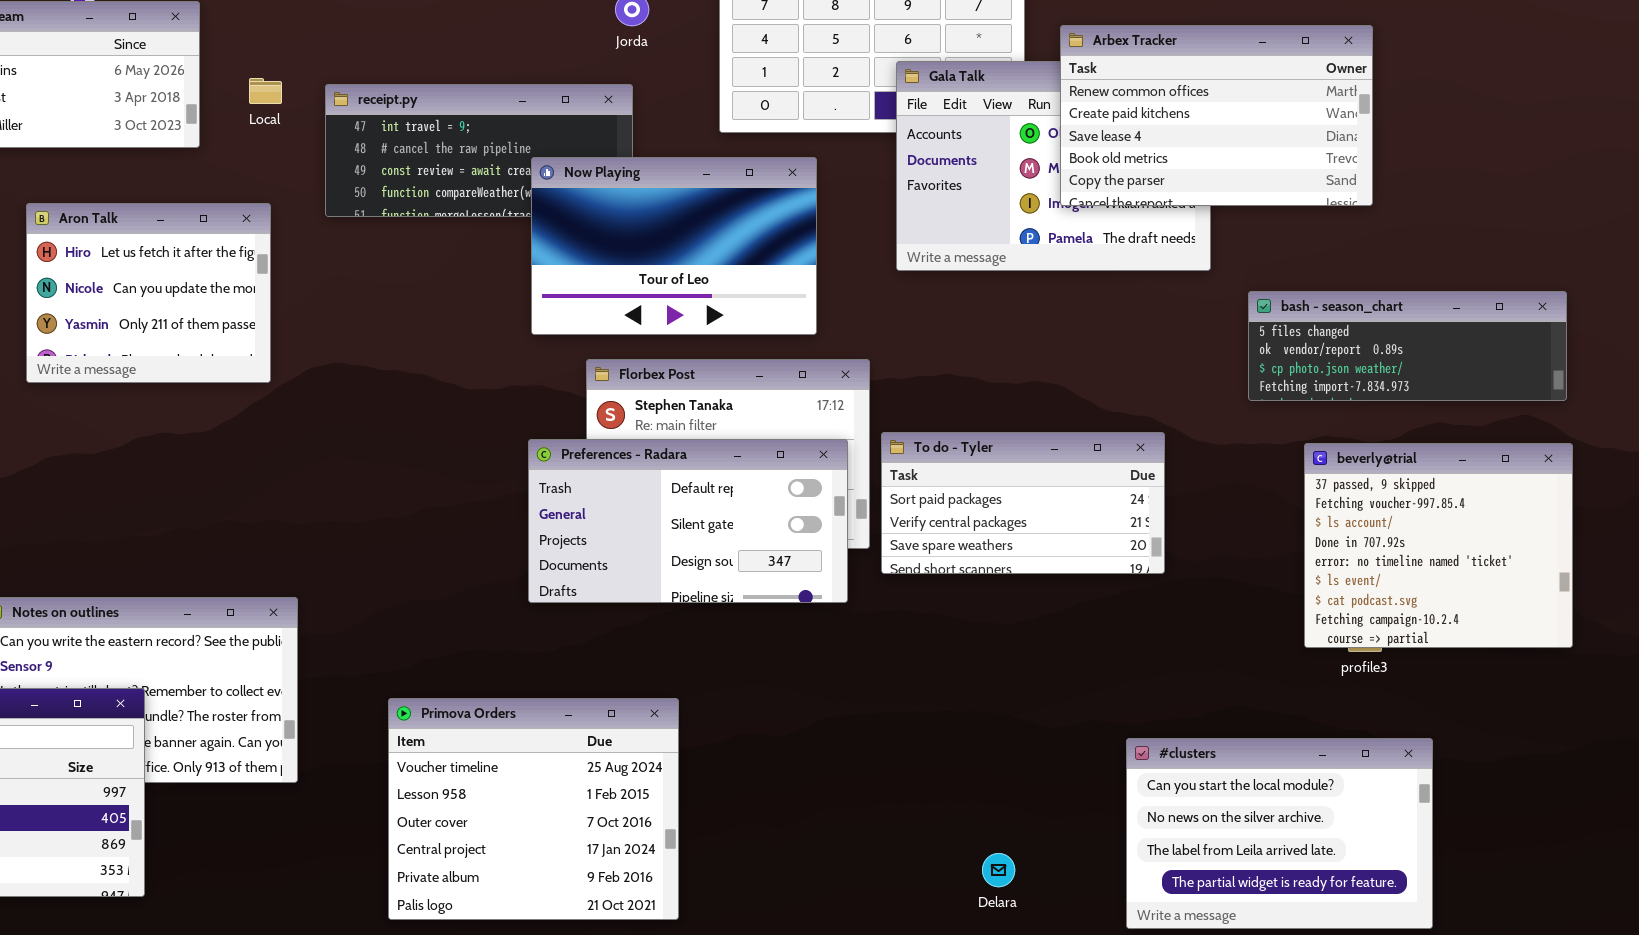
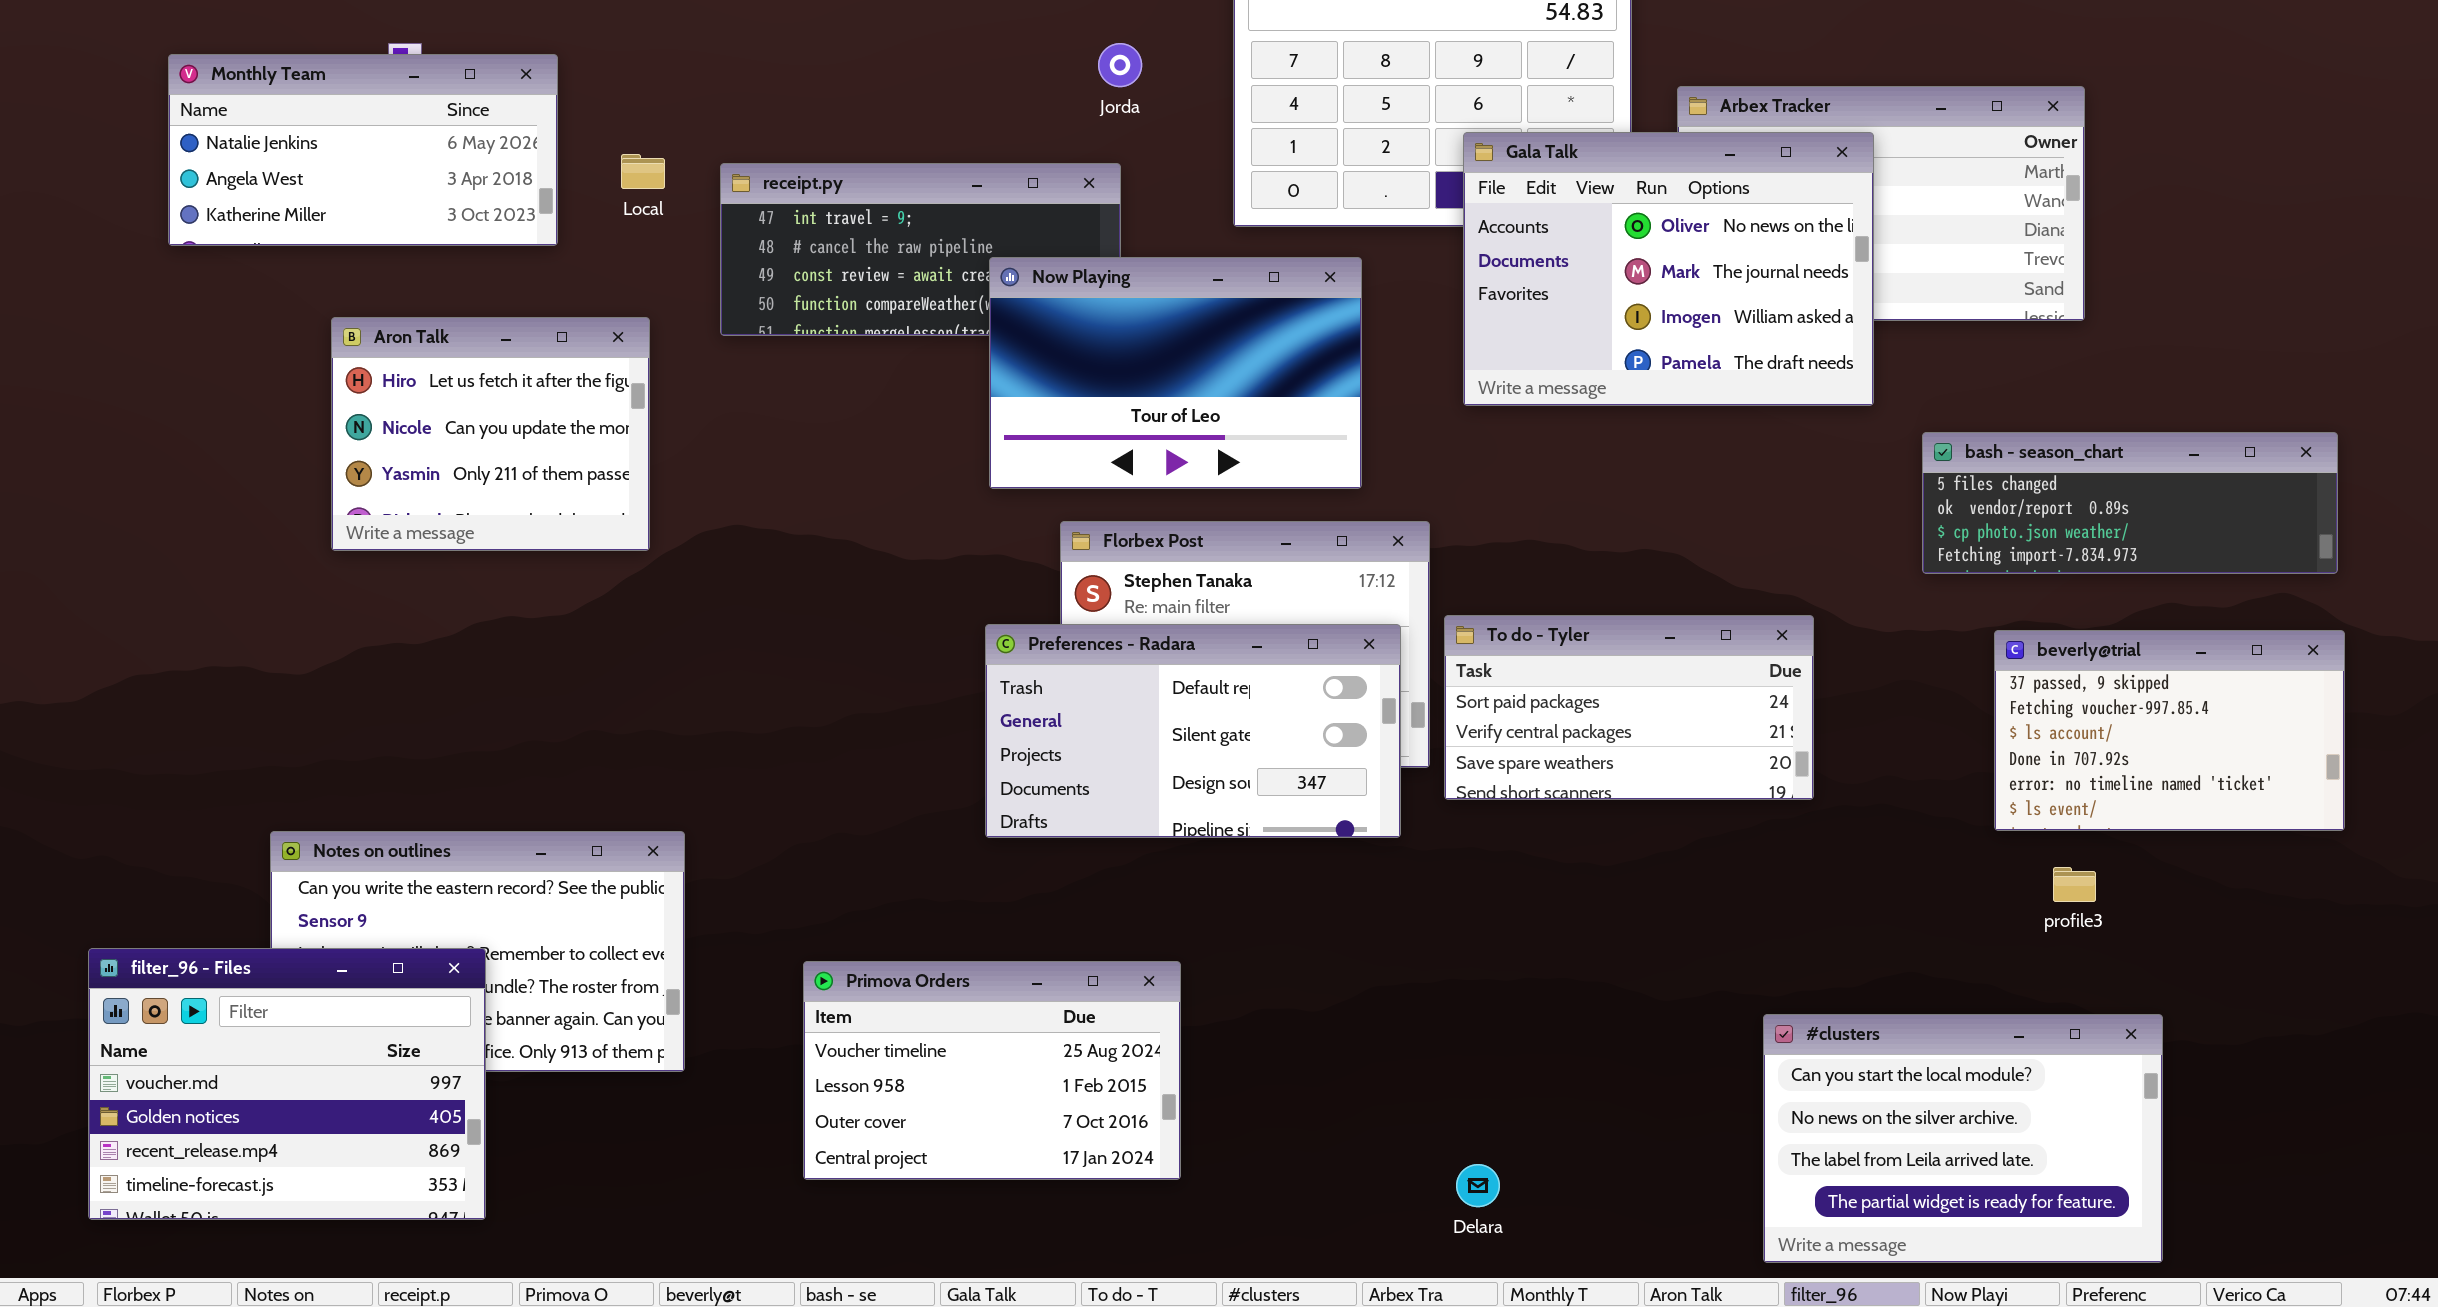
Gala Talk: [896,61,1211,271] -> [1463,132,1874,406], raised
beverly@trial: [1304,443,1573,648] -> [1994,630,2345,831], resized
Primova Orders: [388,698,679,920] -> [803,961,1181,1180], resized
Delara: [982,853,1015,887] -> [1456,1164,1500,1207], moved

